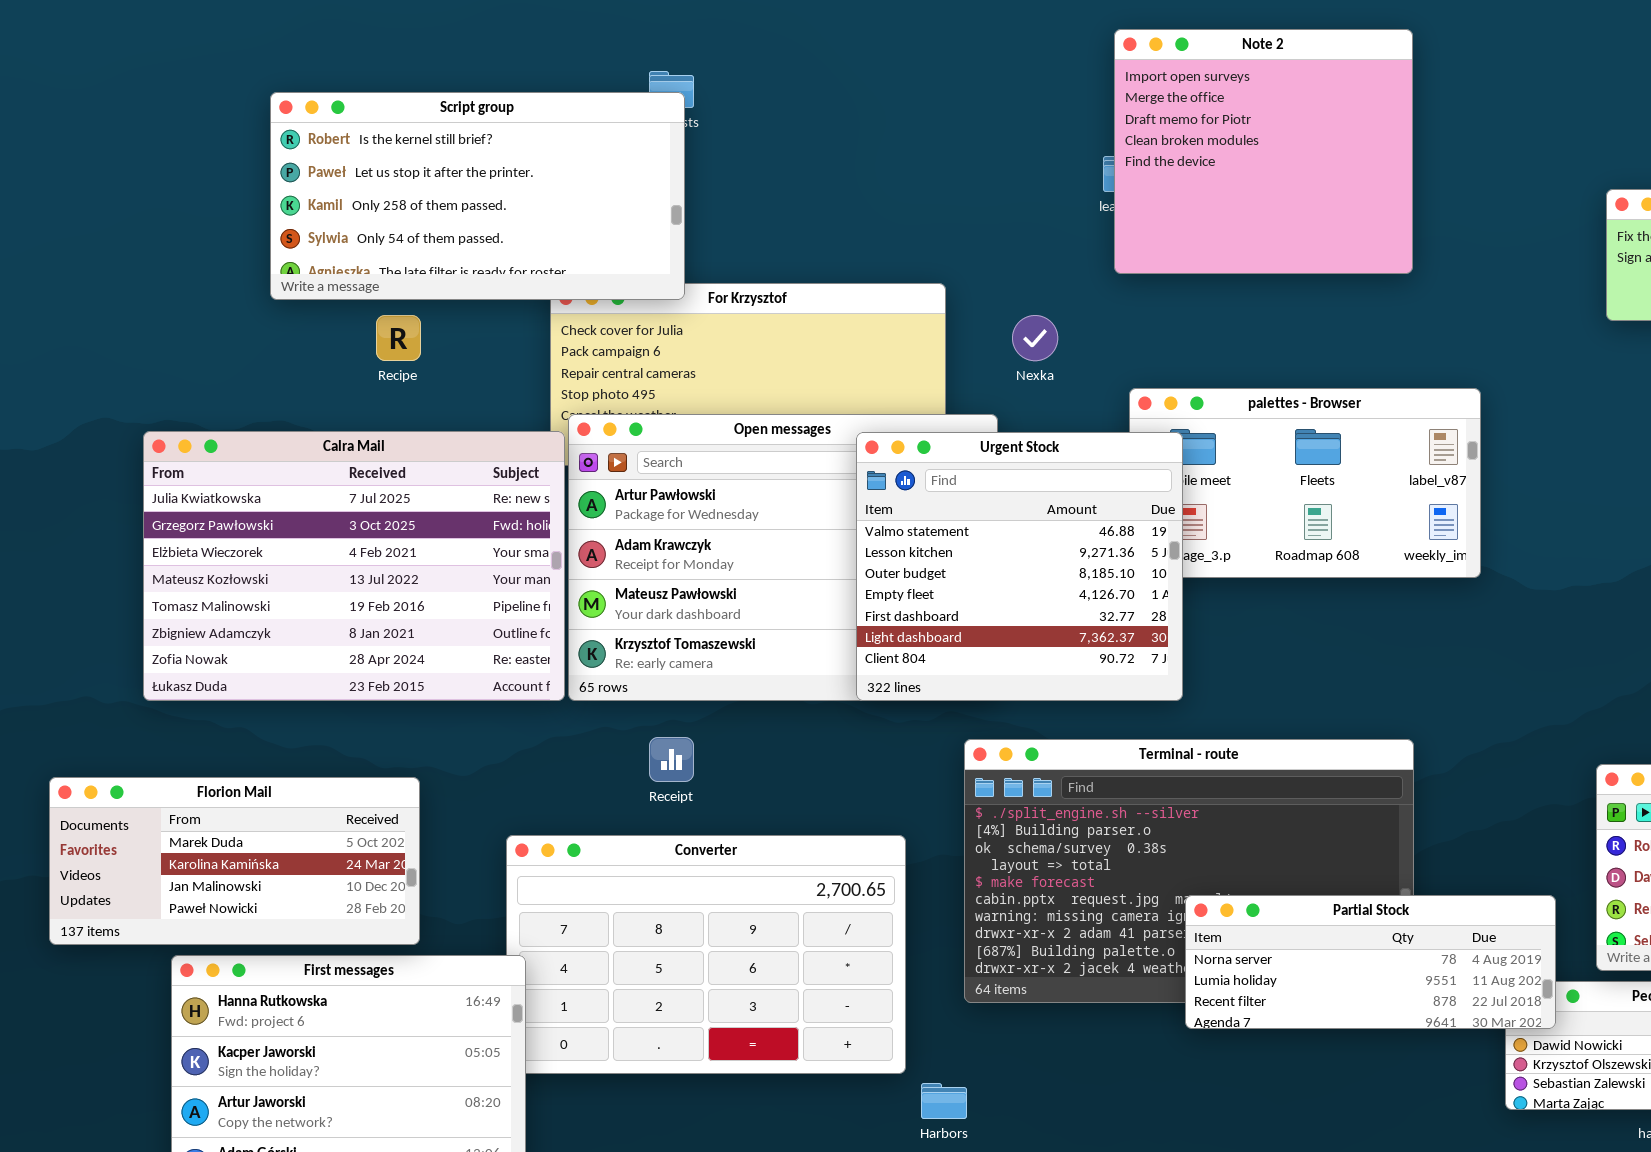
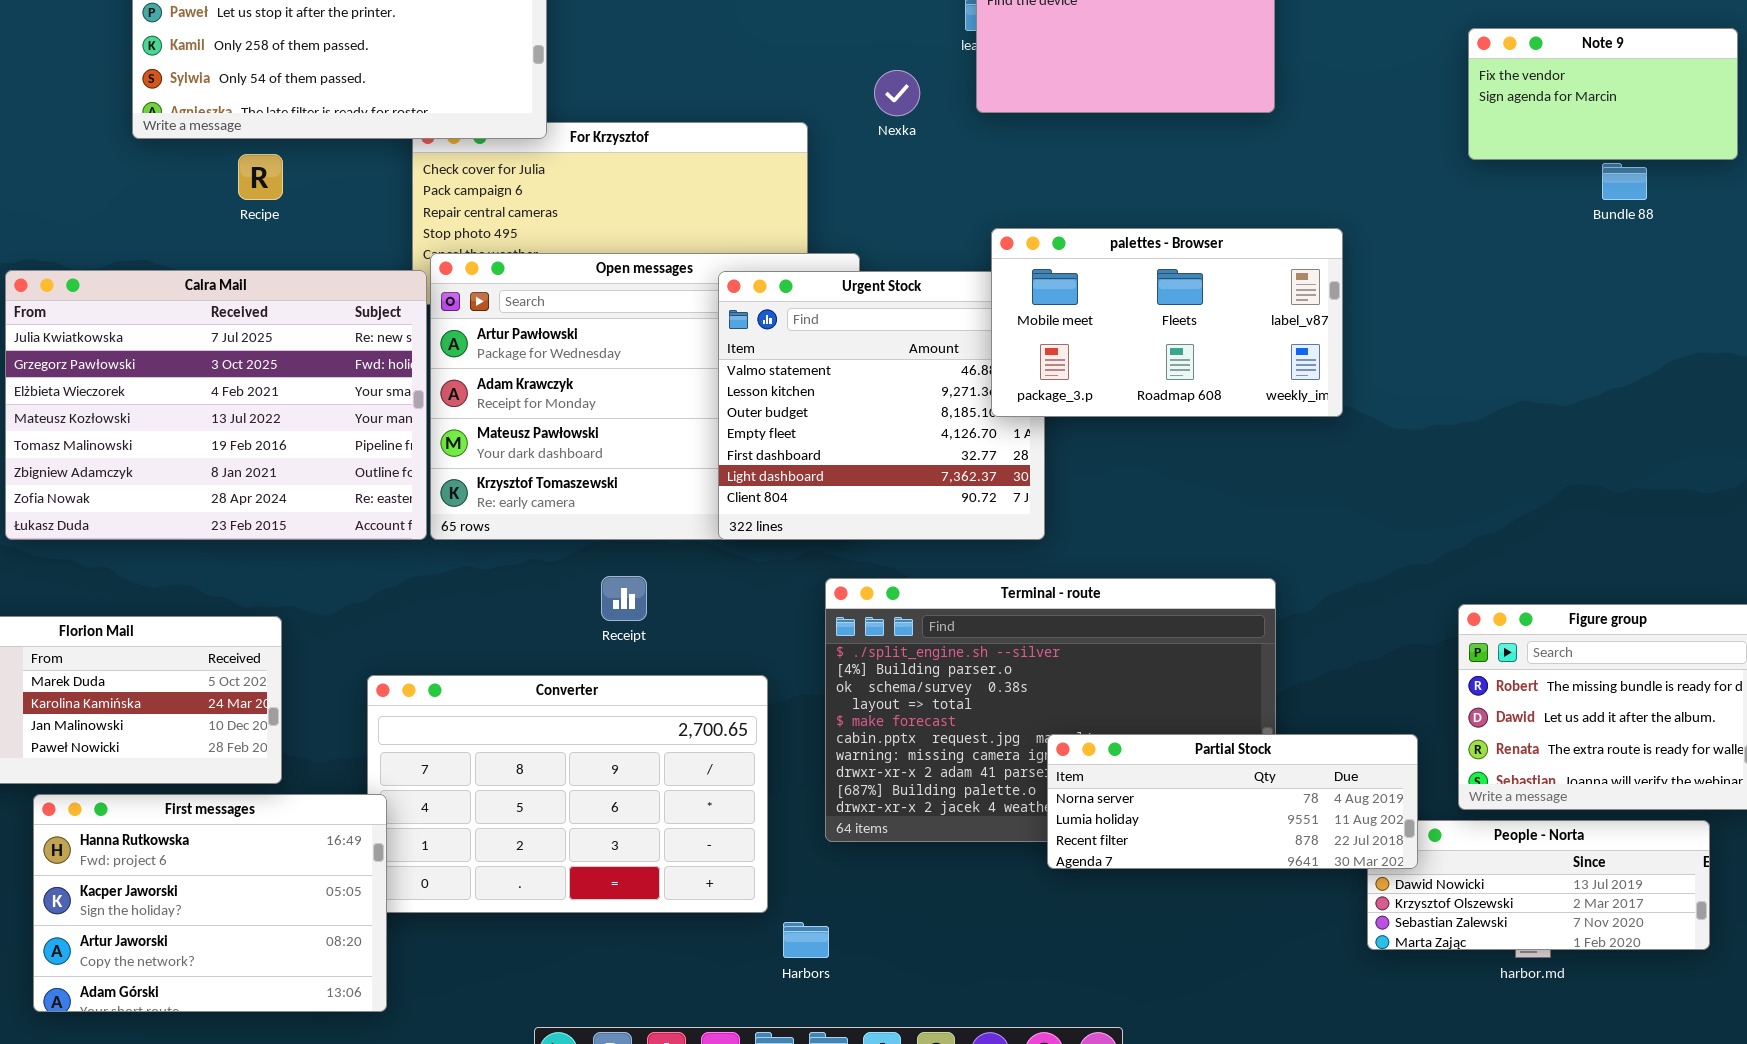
Nexka: [1012,315,1058,361] -> [874,70,920,116], moved
palettes - Browser: [1129,388,1481,578] -> [991,228,1343,417], raised
Receipt: [649,737,694,782] -> [601,576,647,621], moved

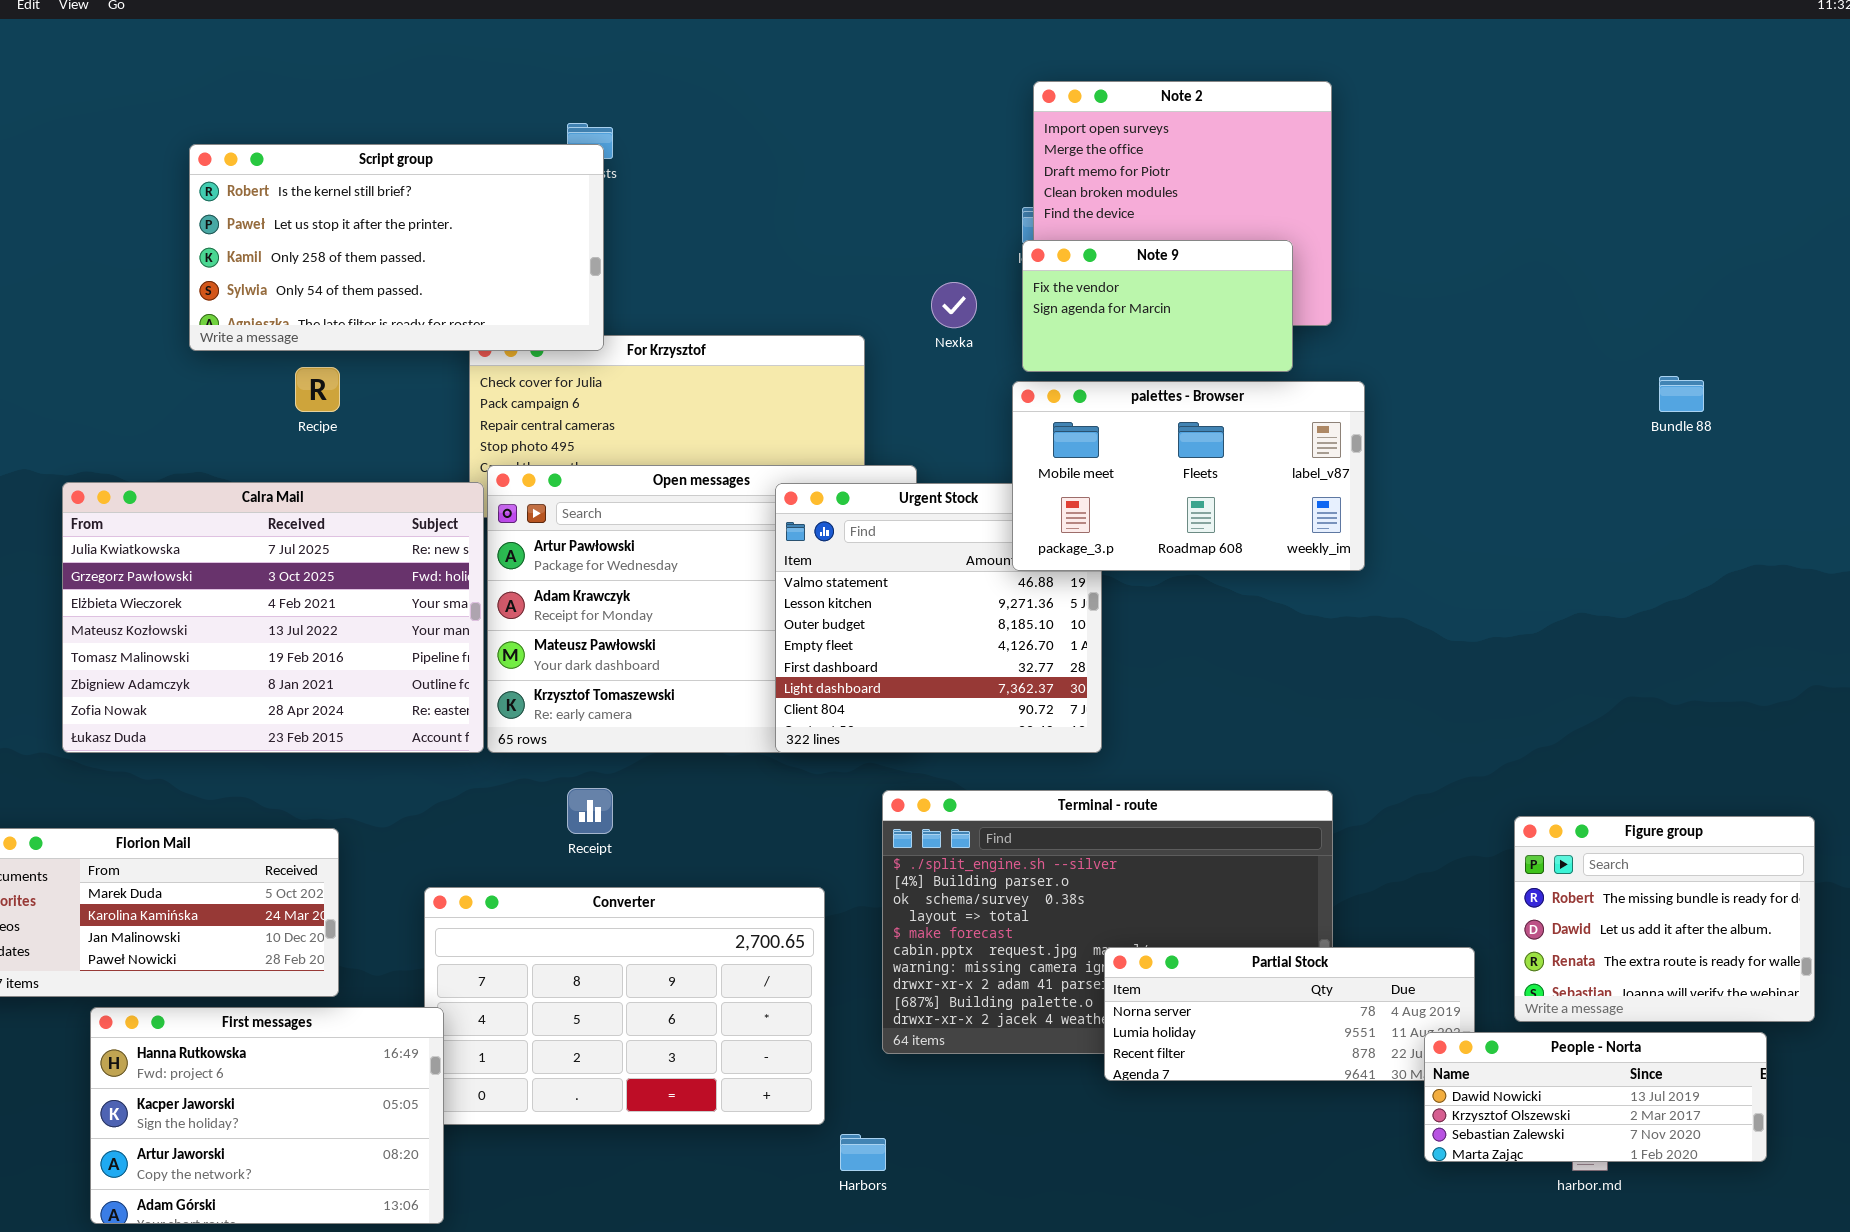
Note 9: [1468,28,1738,160] -> [1022,240,1293,372], moved
palettes - Browser: [991,228,1343,417] -> [1012,381,1365,571], moved
Receipt: [601,576,647,621] -> [567,788,613,834], moved
People - Norta: [1367,820,1710,950] -> [1424,1032,1767,1162], raised

